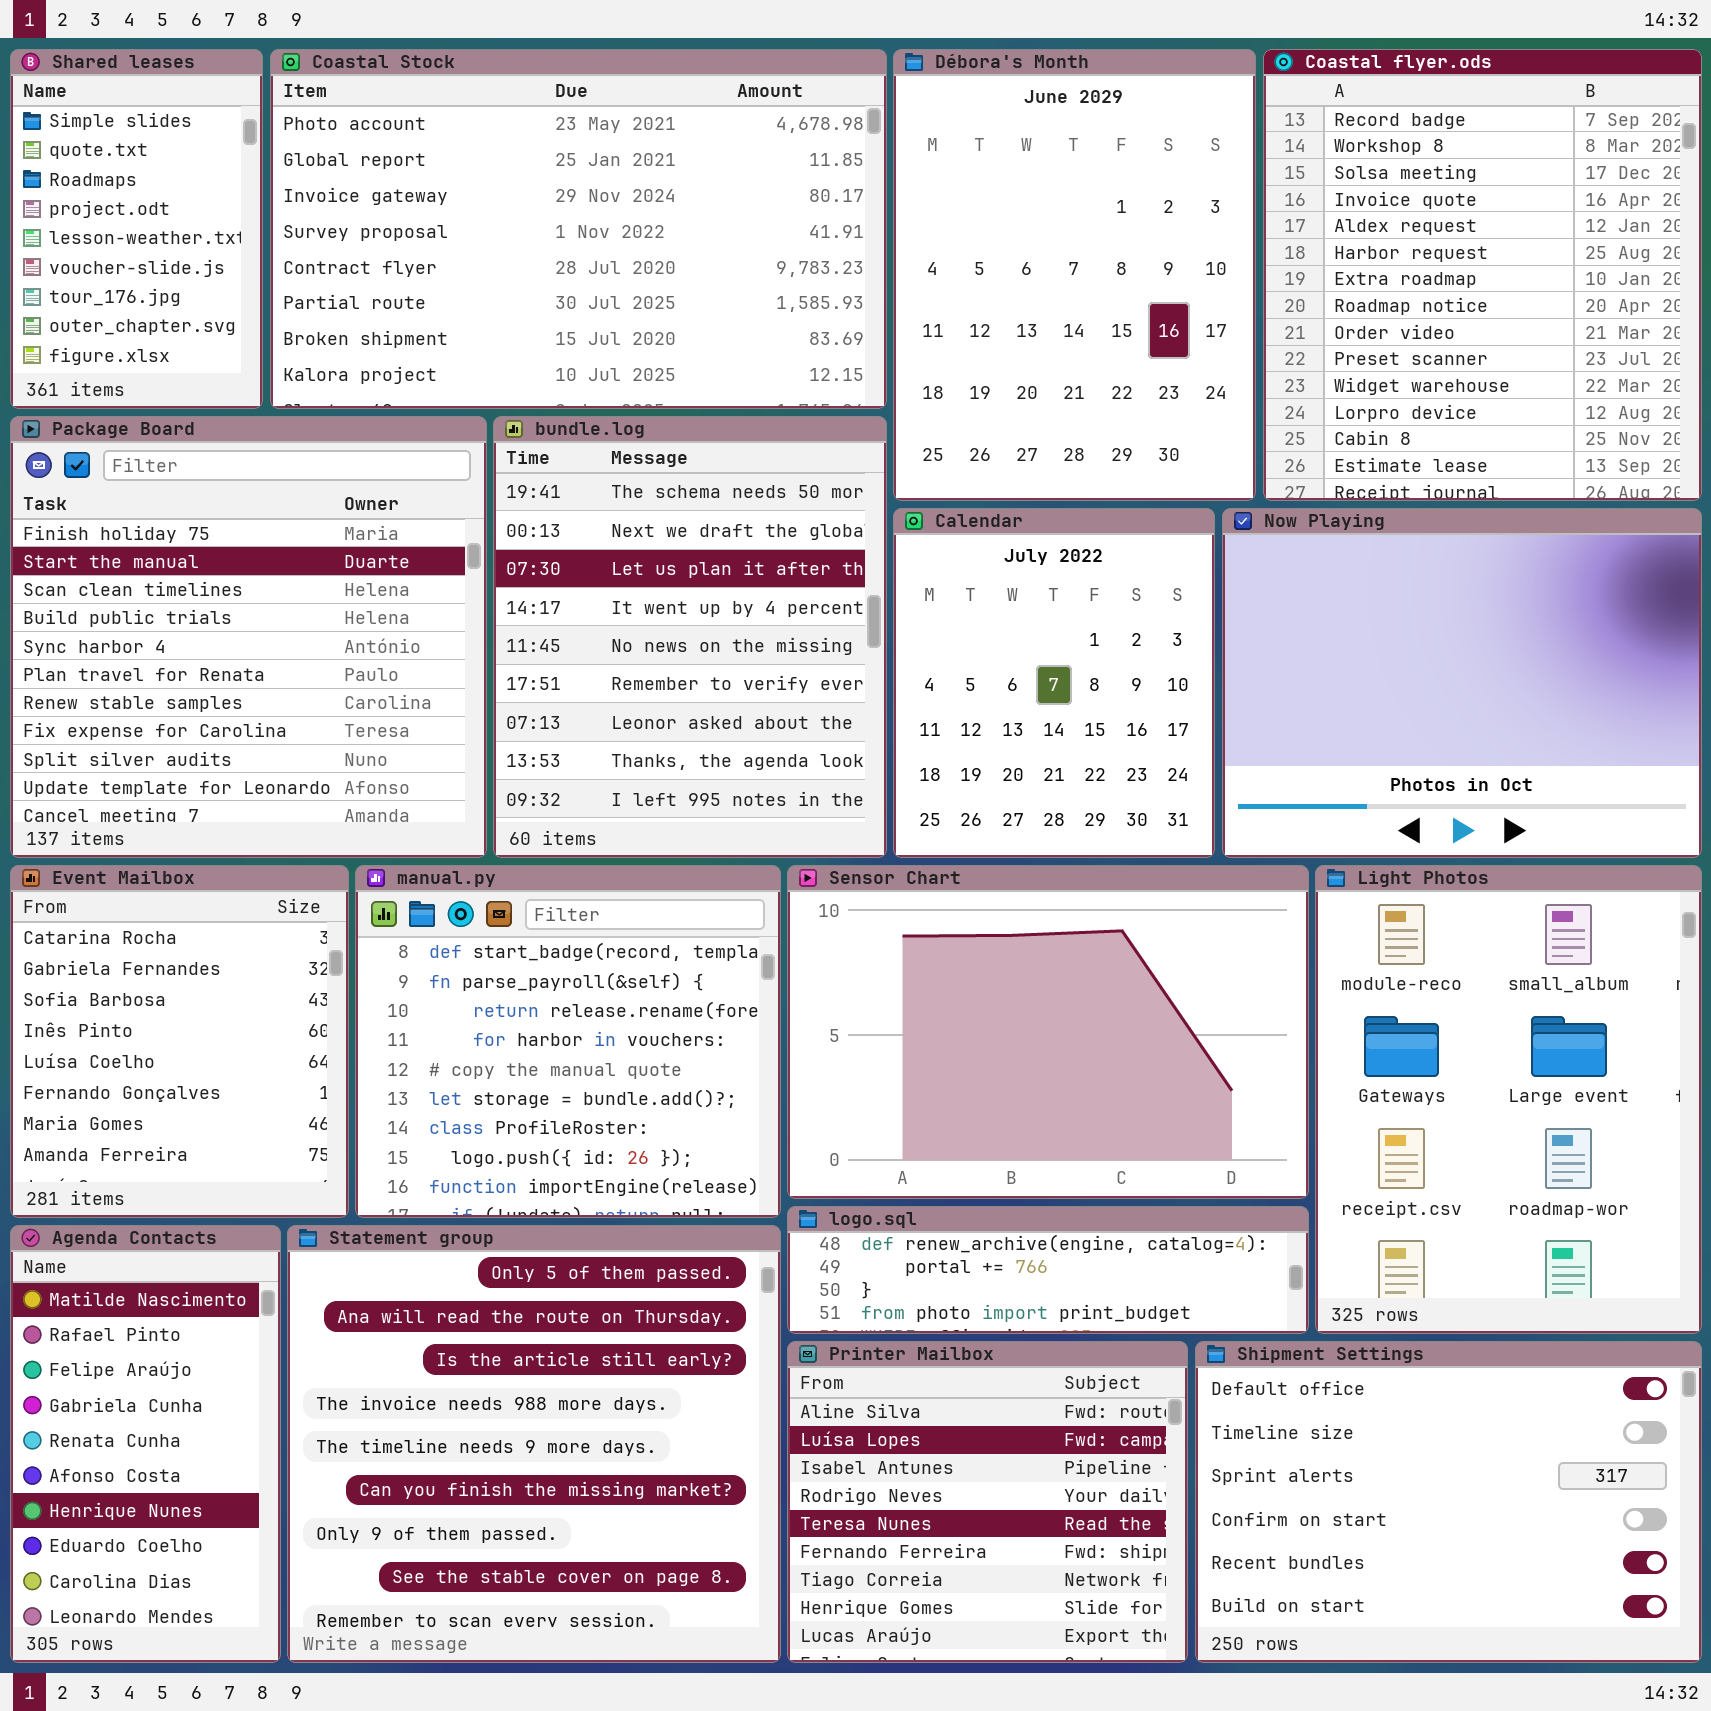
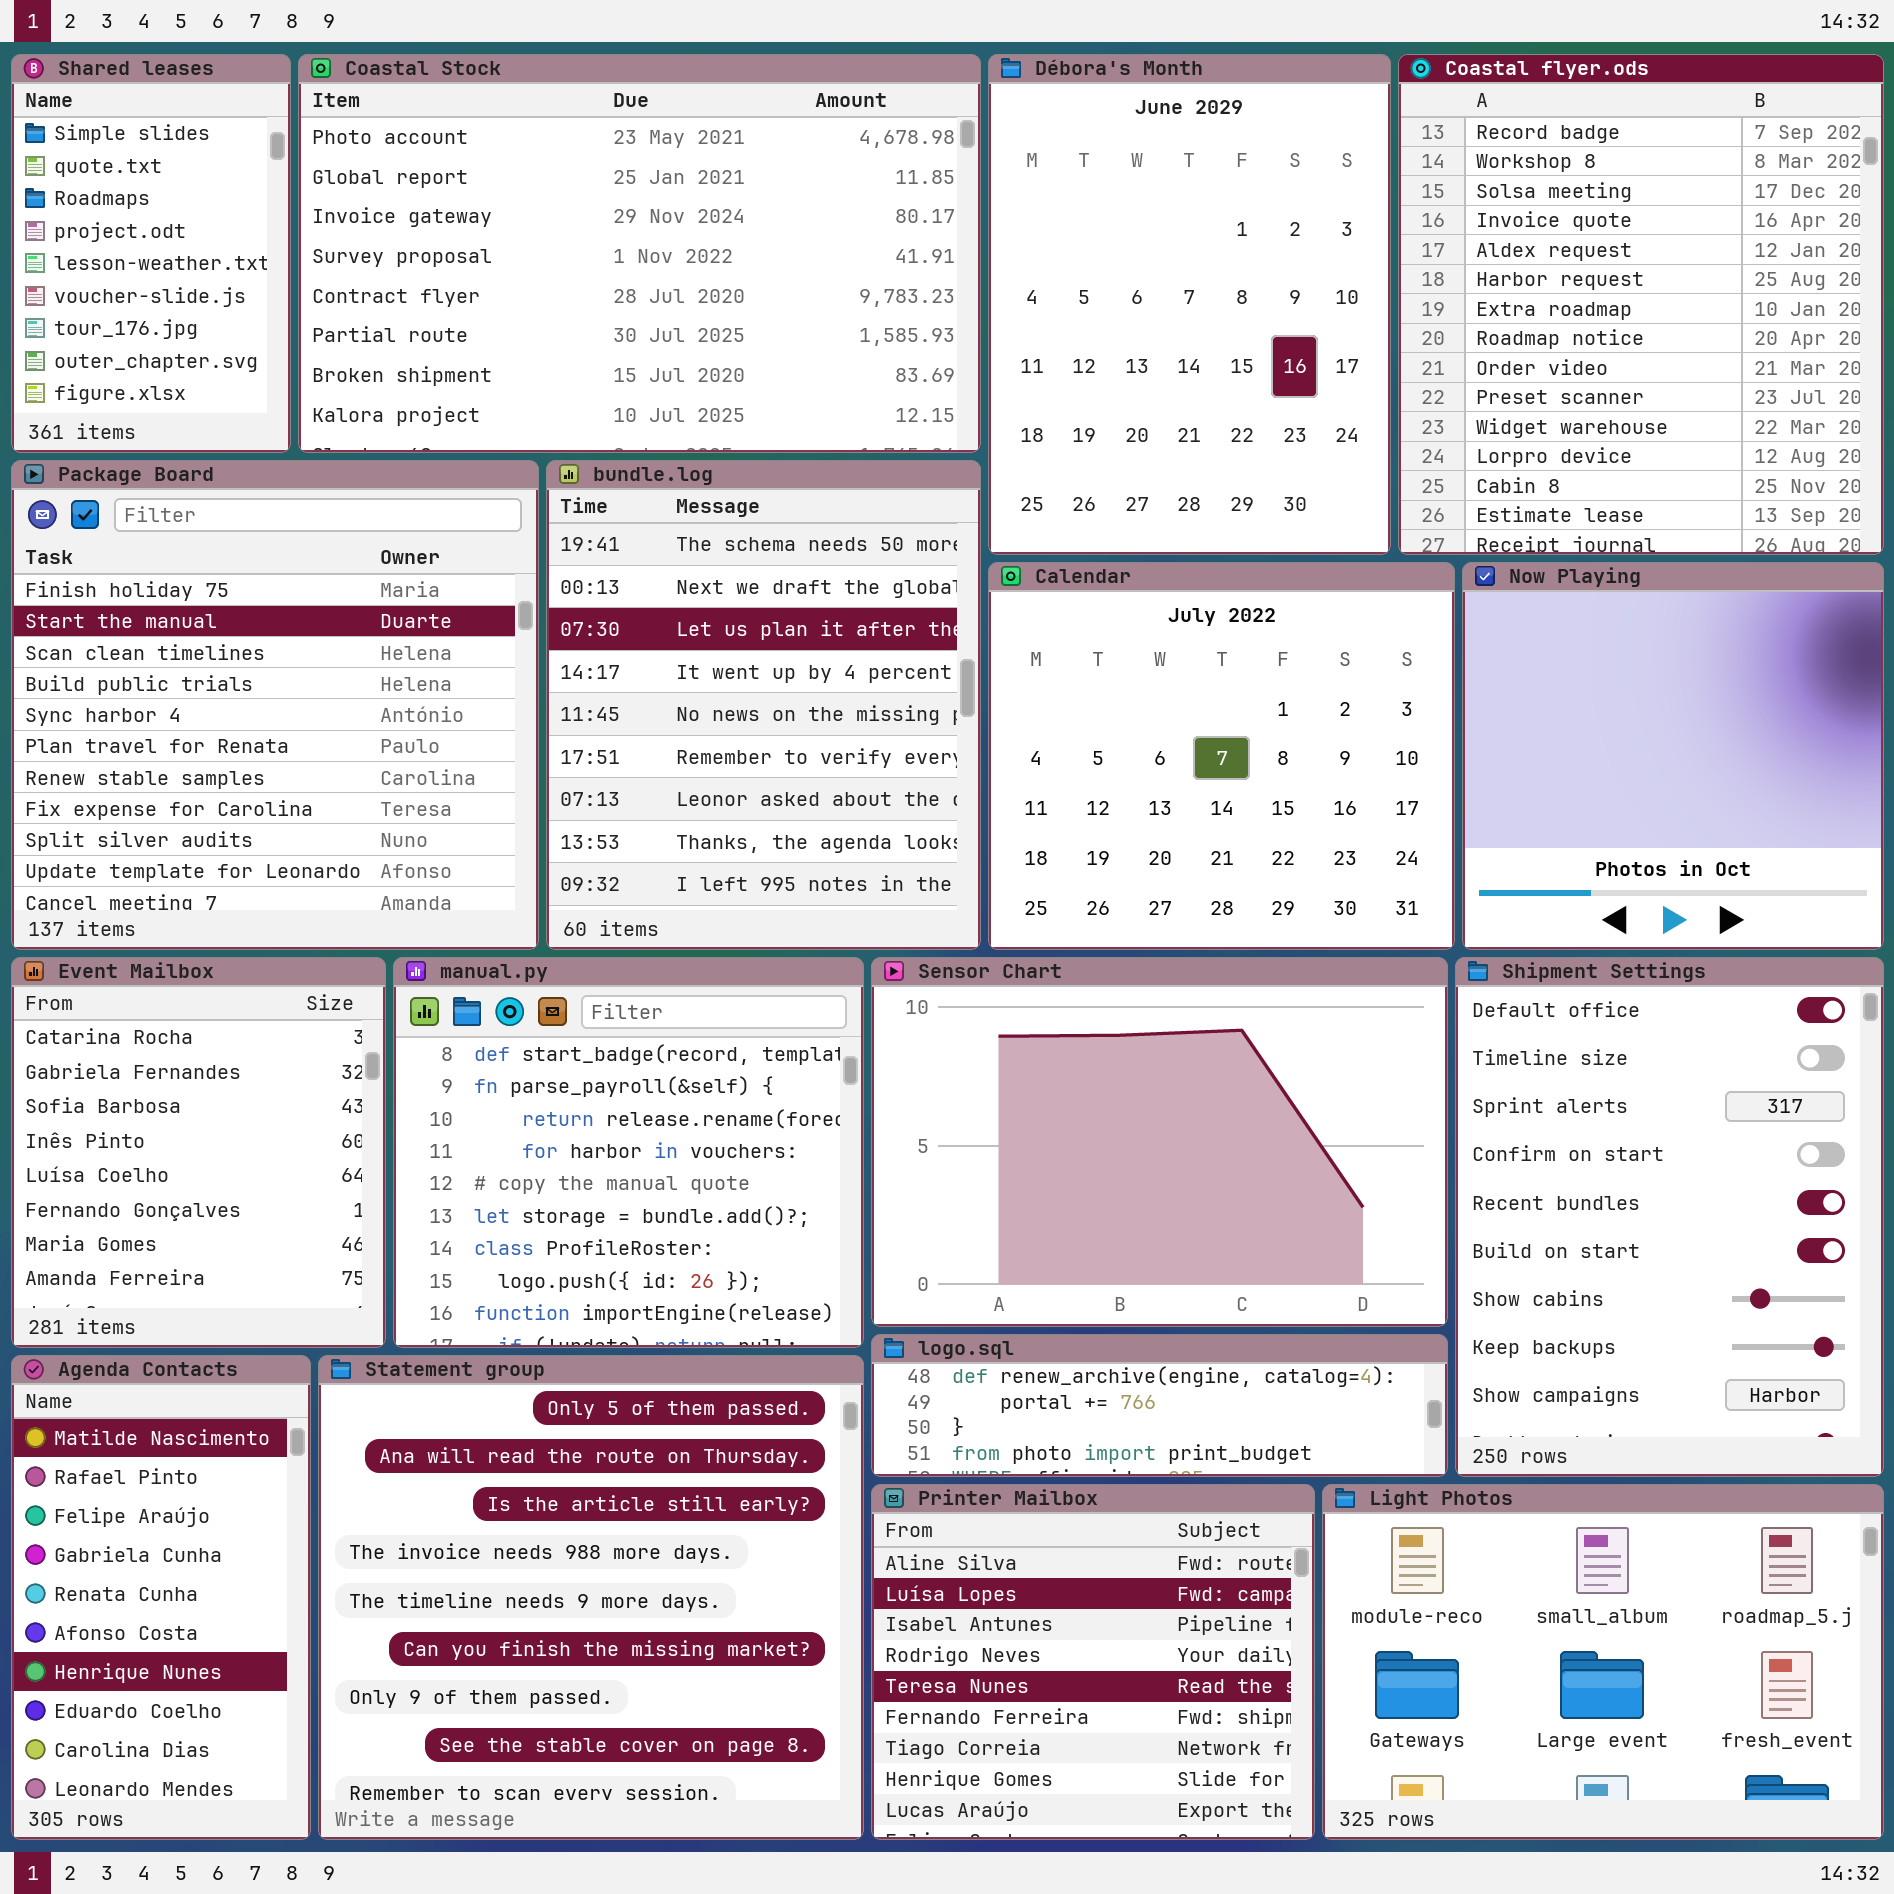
Calendar: [893,508,1215,858] -> [988,562,1455,950], resized
Now Playing: [1222,508,1702,858] -> [1462,562,1884,950], resized
Light Photos: [1315,865,1702,1334] -> [1322,1484,1884,1840], moved, resized
Shipment Settings: [1195,1341,1702,1663] -> [1455,957,1884,1477], moved, resized

